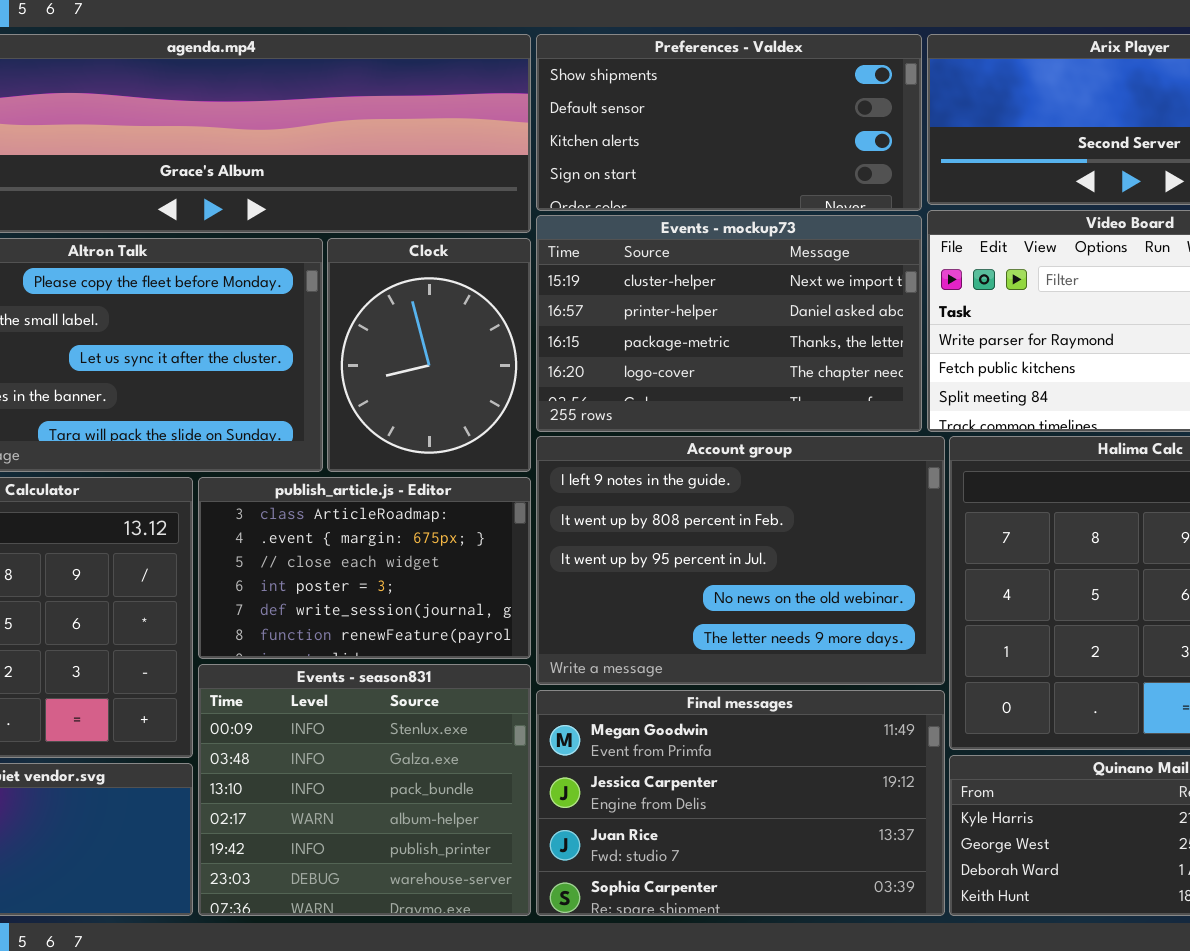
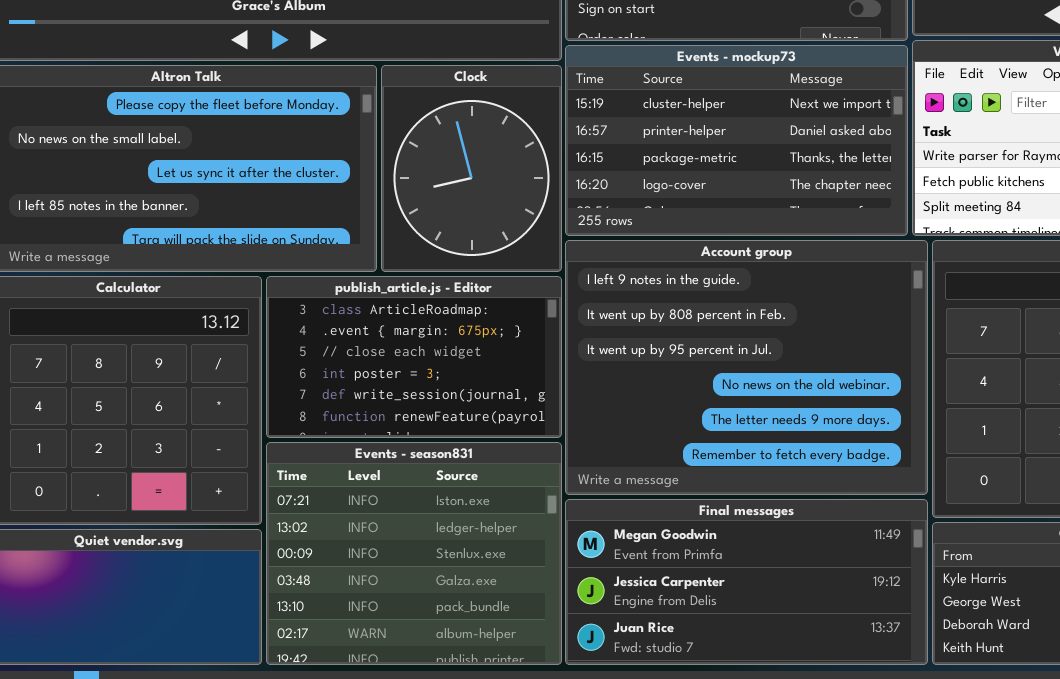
Account group: [536,436,945,685] -> [565,240,928,495], resized
Events - season831: [198,664,531,916] -> [266,442,562,665], scrolled up 2 rows
Final messages: [536,690,945,916] -> [565,499,928,665], resized

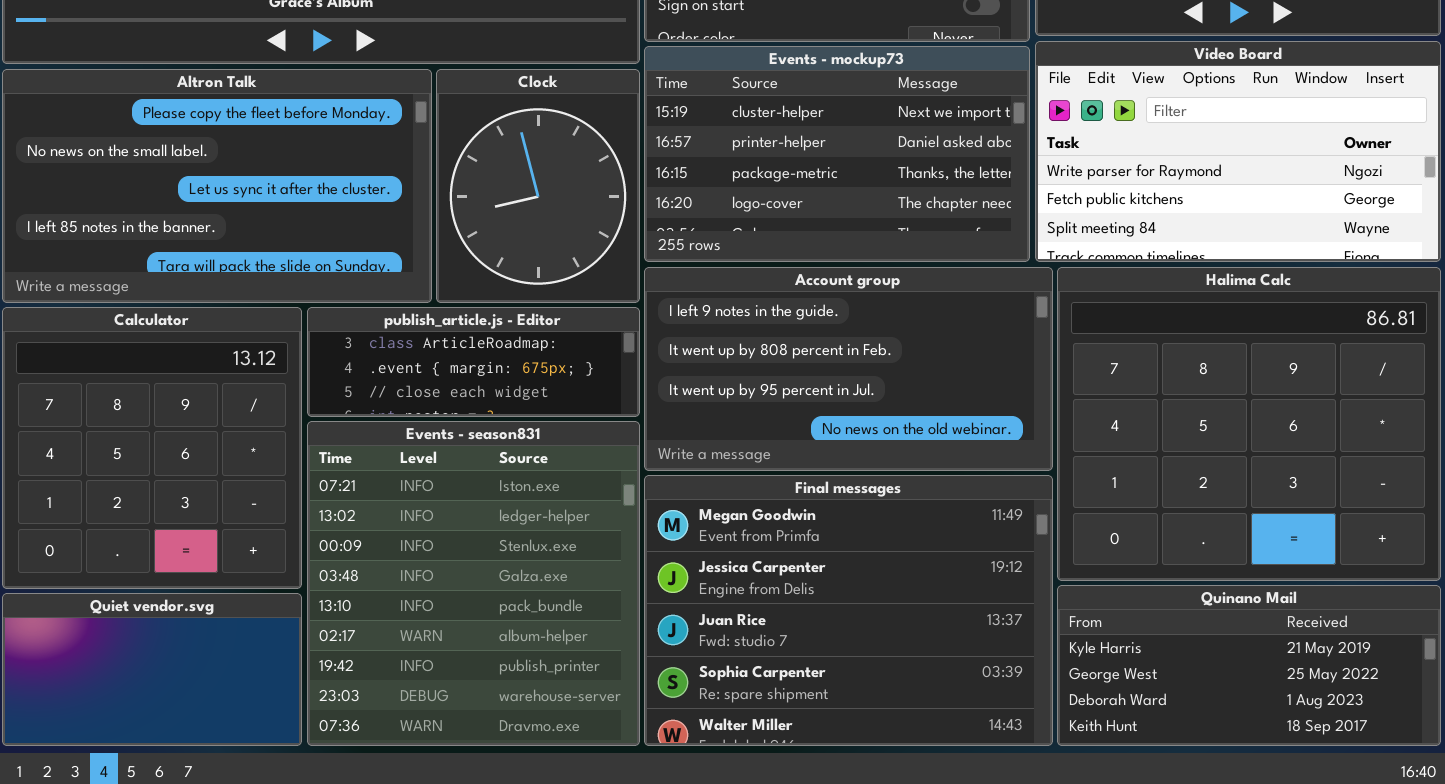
Account group: [565,240,928,495] -> [644,267,1053,471], resized
publish_article.js - Editor: [266,276,562,438] -> [307,307,640,417], resized
Events - season831: [266,442,562,665] -> [307,421,640,746], resized
Final messages: [565,499,928,665] -> [644,475,1053,746], resized

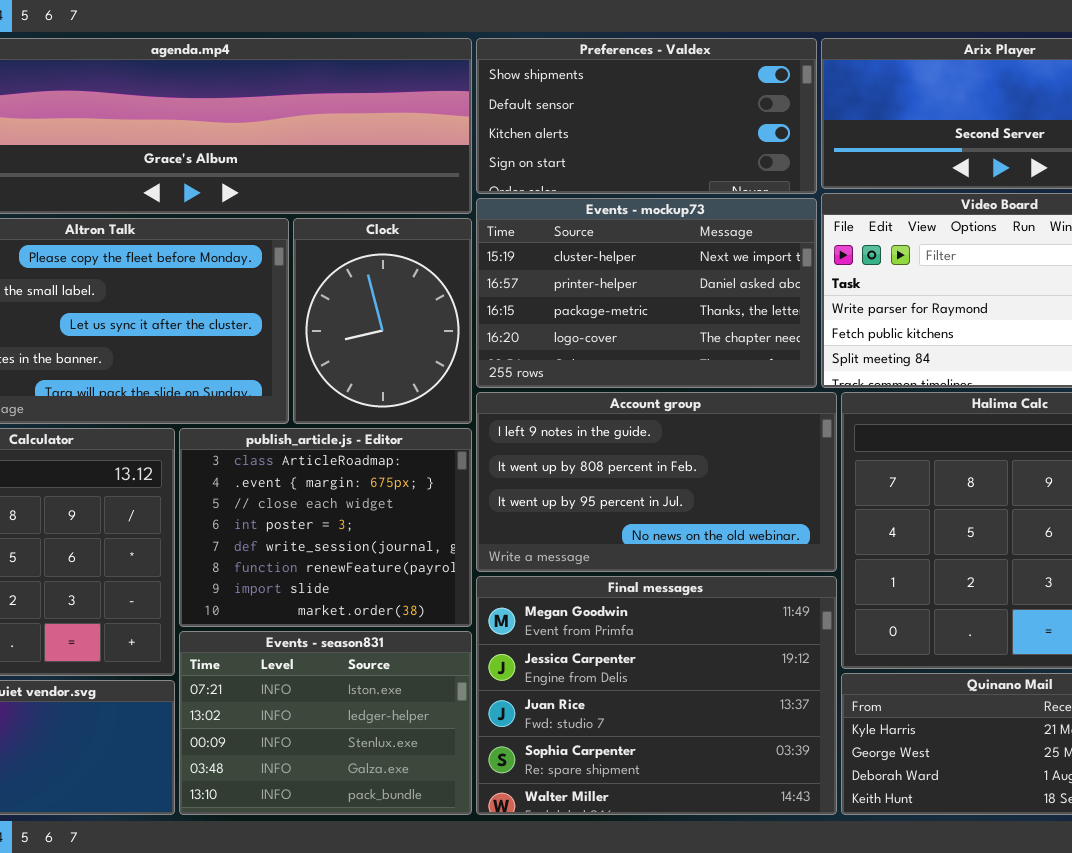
publish_article.js - Editor: [307,307,640,417] -> [179,428,472,627], resized
Events - season831: [307,421,640,746] -> [179,631,472,815], resized

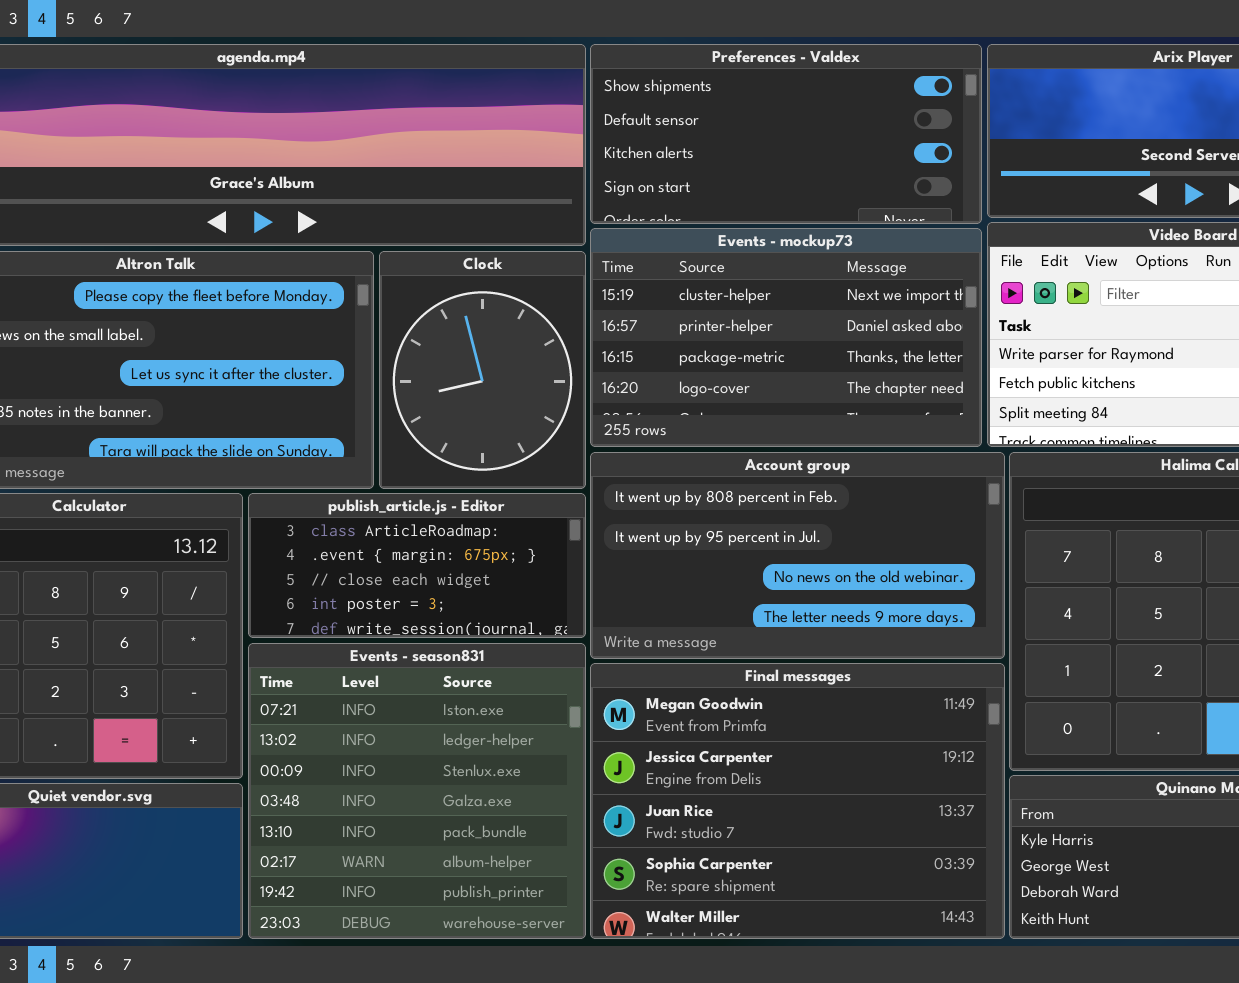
Account group: [476,392,837,572] -> [590,452,1005,659], scrolled down 1 row
publish_article.js - Editor: [179,428,472,627] -> [248,493,586,638], resized
Events - season831: [179,631,472,815] -> [248,643,586,939], resized

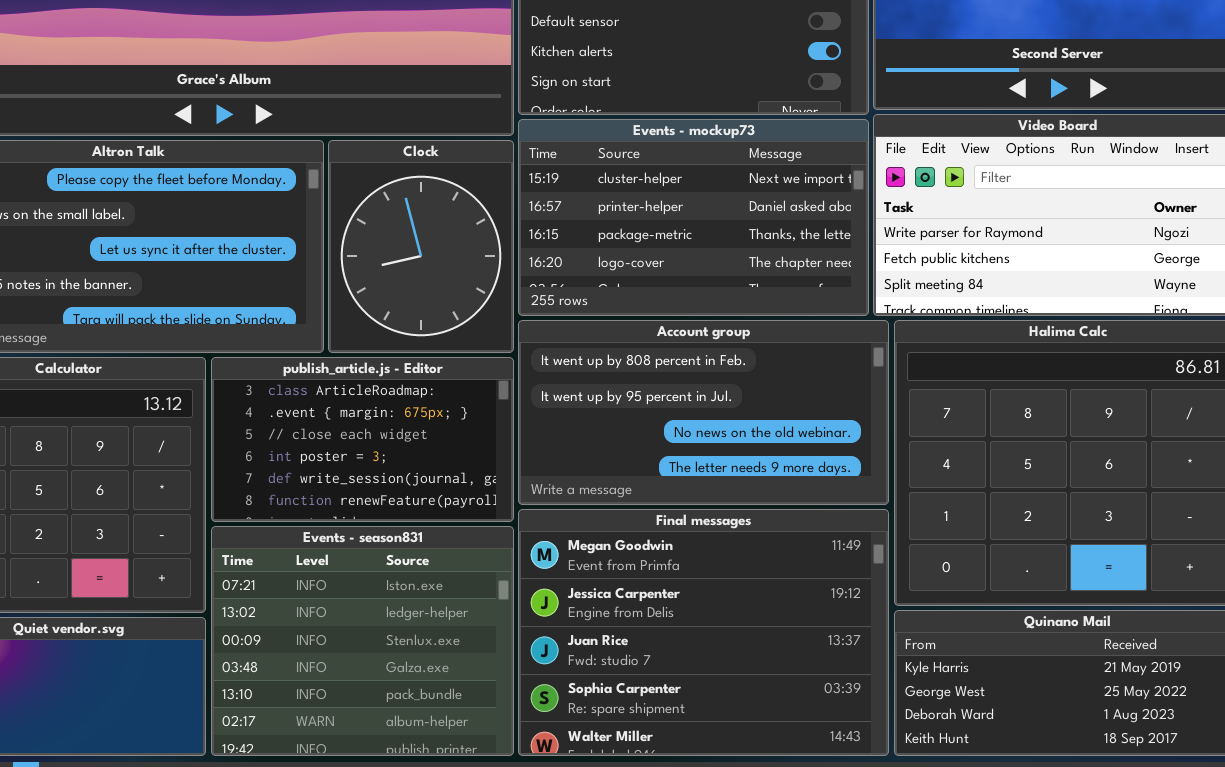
publish_article.js - Editor: [248,493,586,638] -> [211,357,514,522], resized
Events - season831: [248,643,586,939] -> [211,526,514,756], resized

